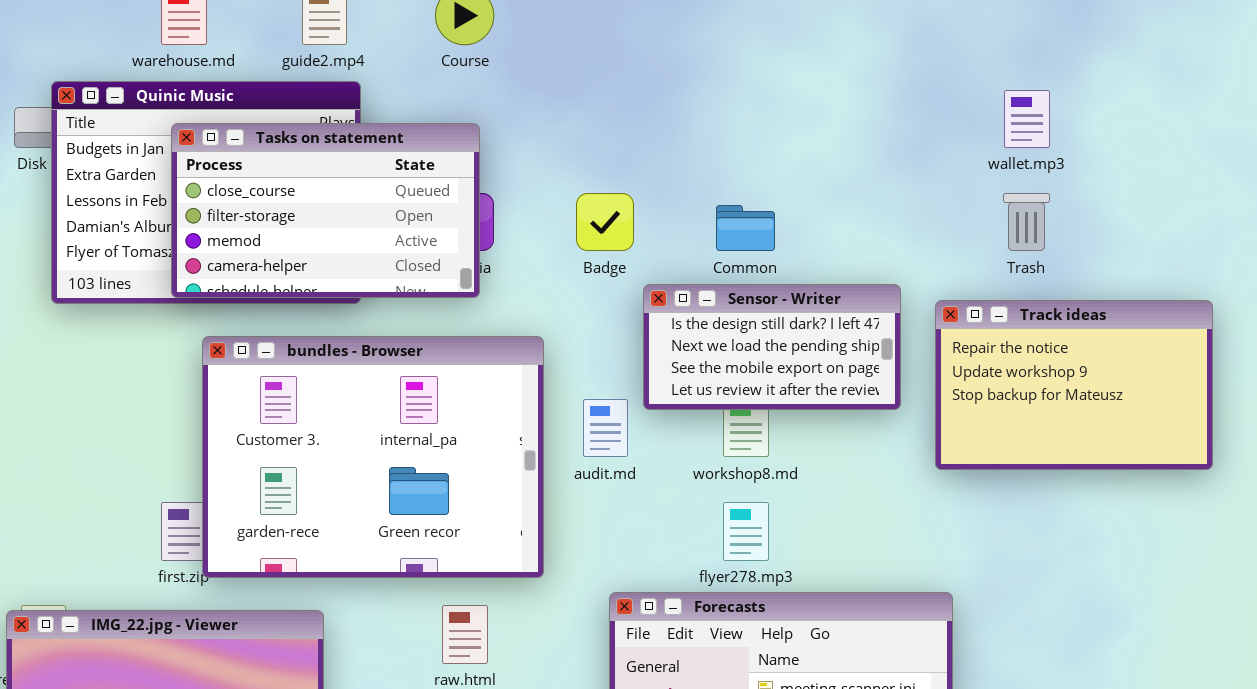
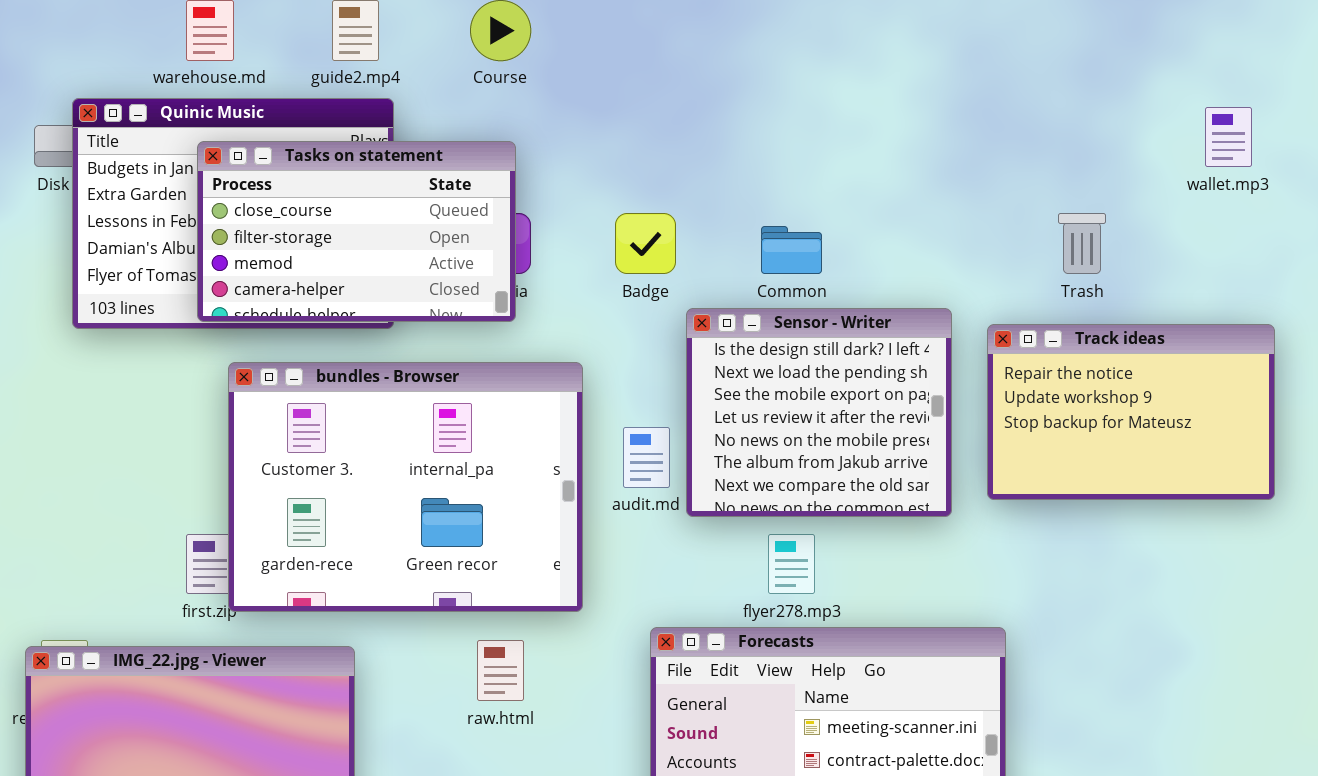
wallet.mp3: [1004,90,1050,148] -> [1205,107,1252,167], moved
Sensor - Writer: [643,284,901,410] -> [686,308,952,517], resized

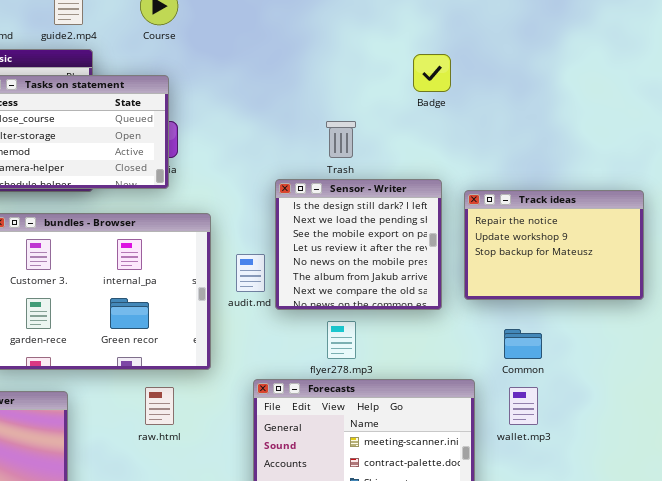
wallet.mp3: [1205,107,1252,167] -> [509,387,538,425], moved
Badge: [615,213,676,274] -> [413,54,451,92], moved
Trash: [1058,213,1106,274] -> [326,121,356,158], moved
Common: [761,226,822,274] -> [504,329,542,359], moved

